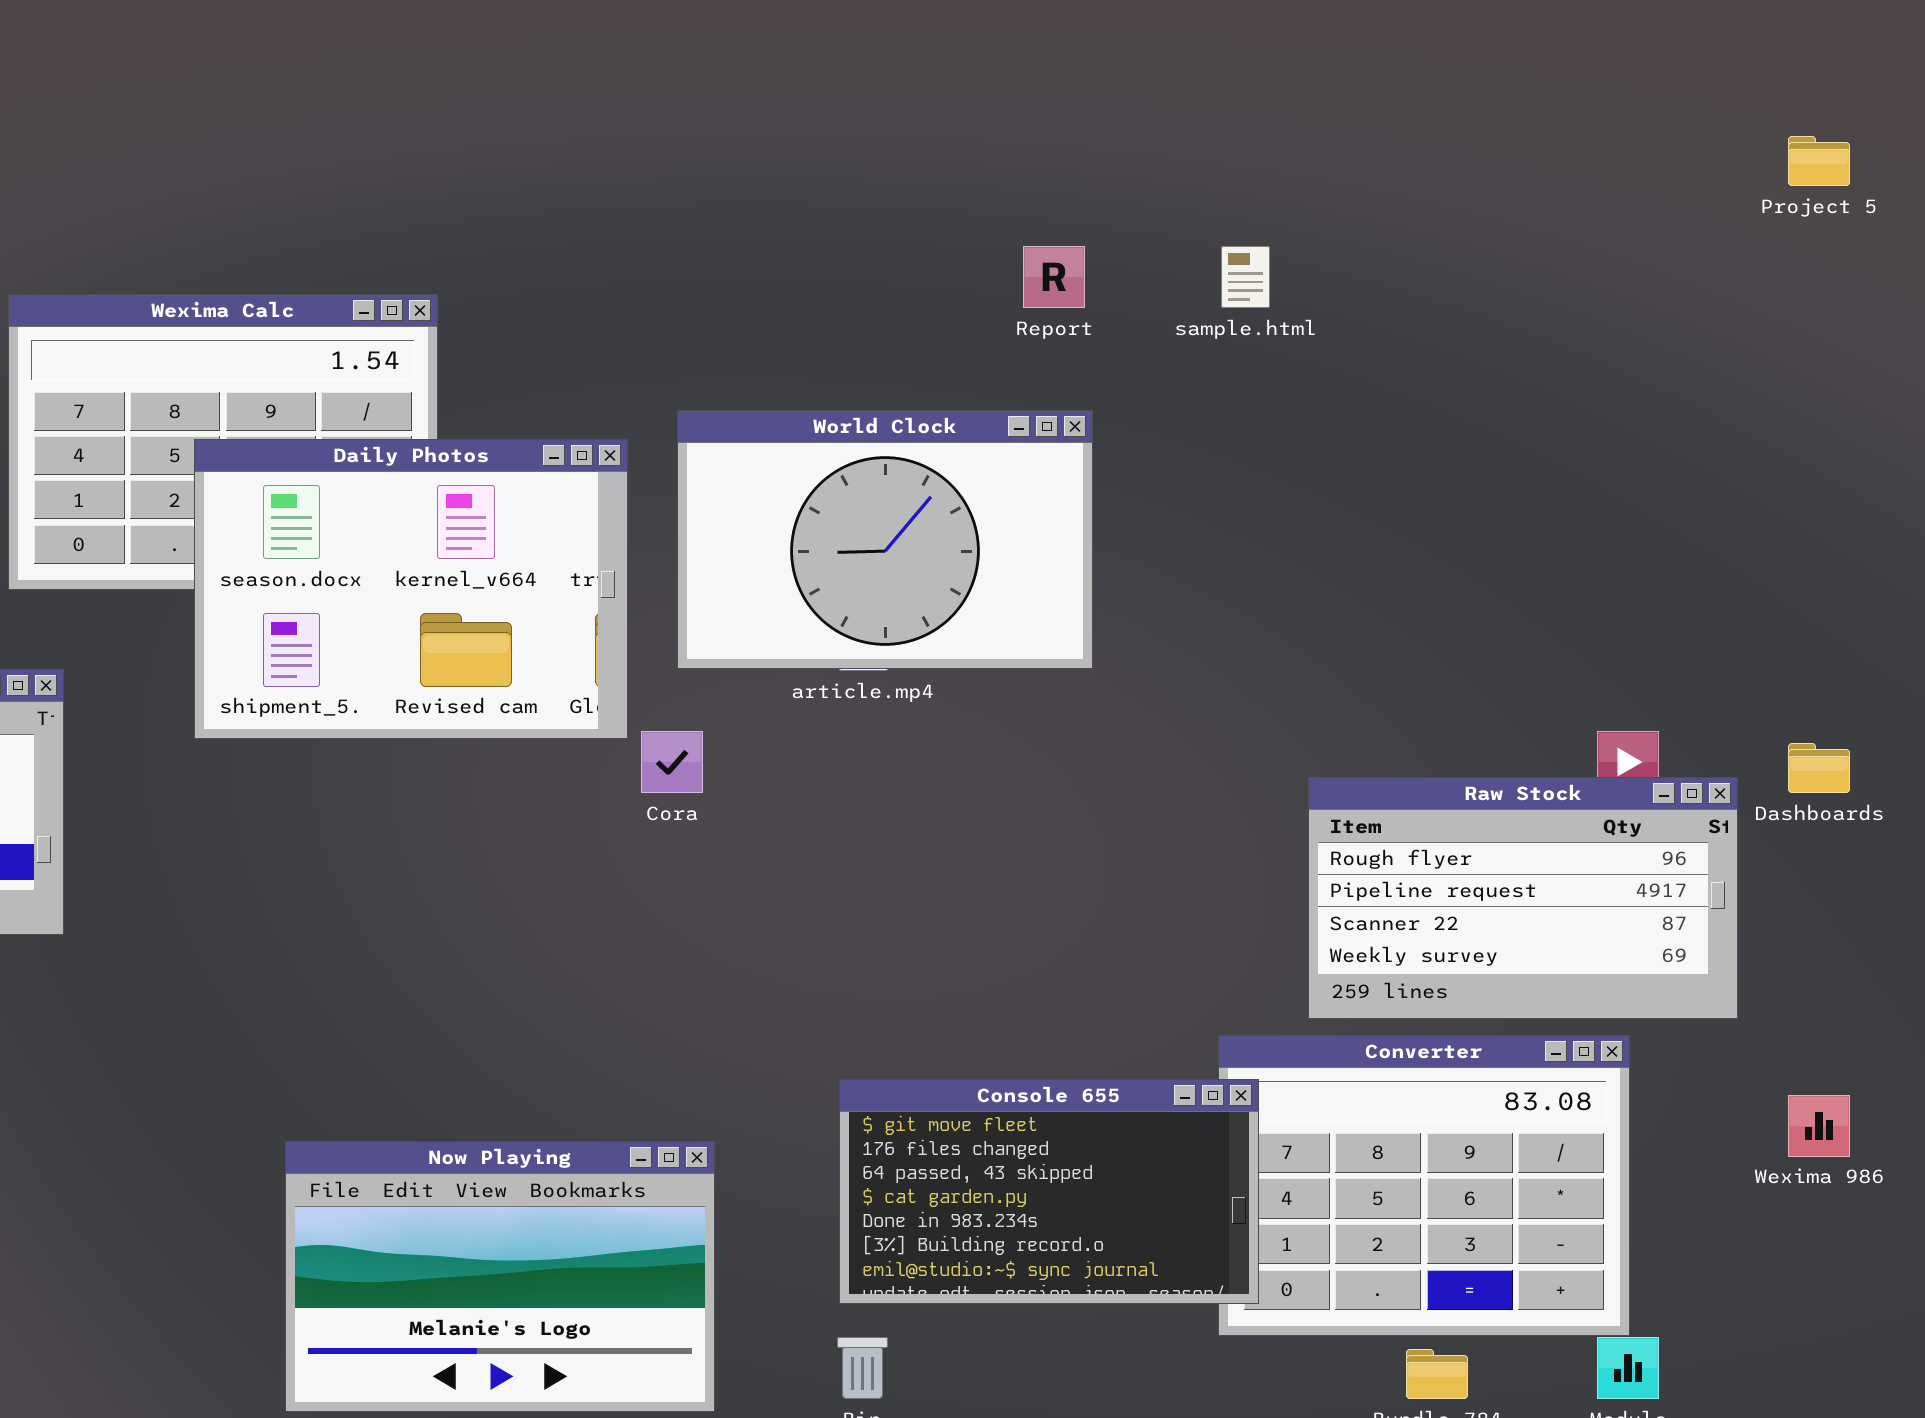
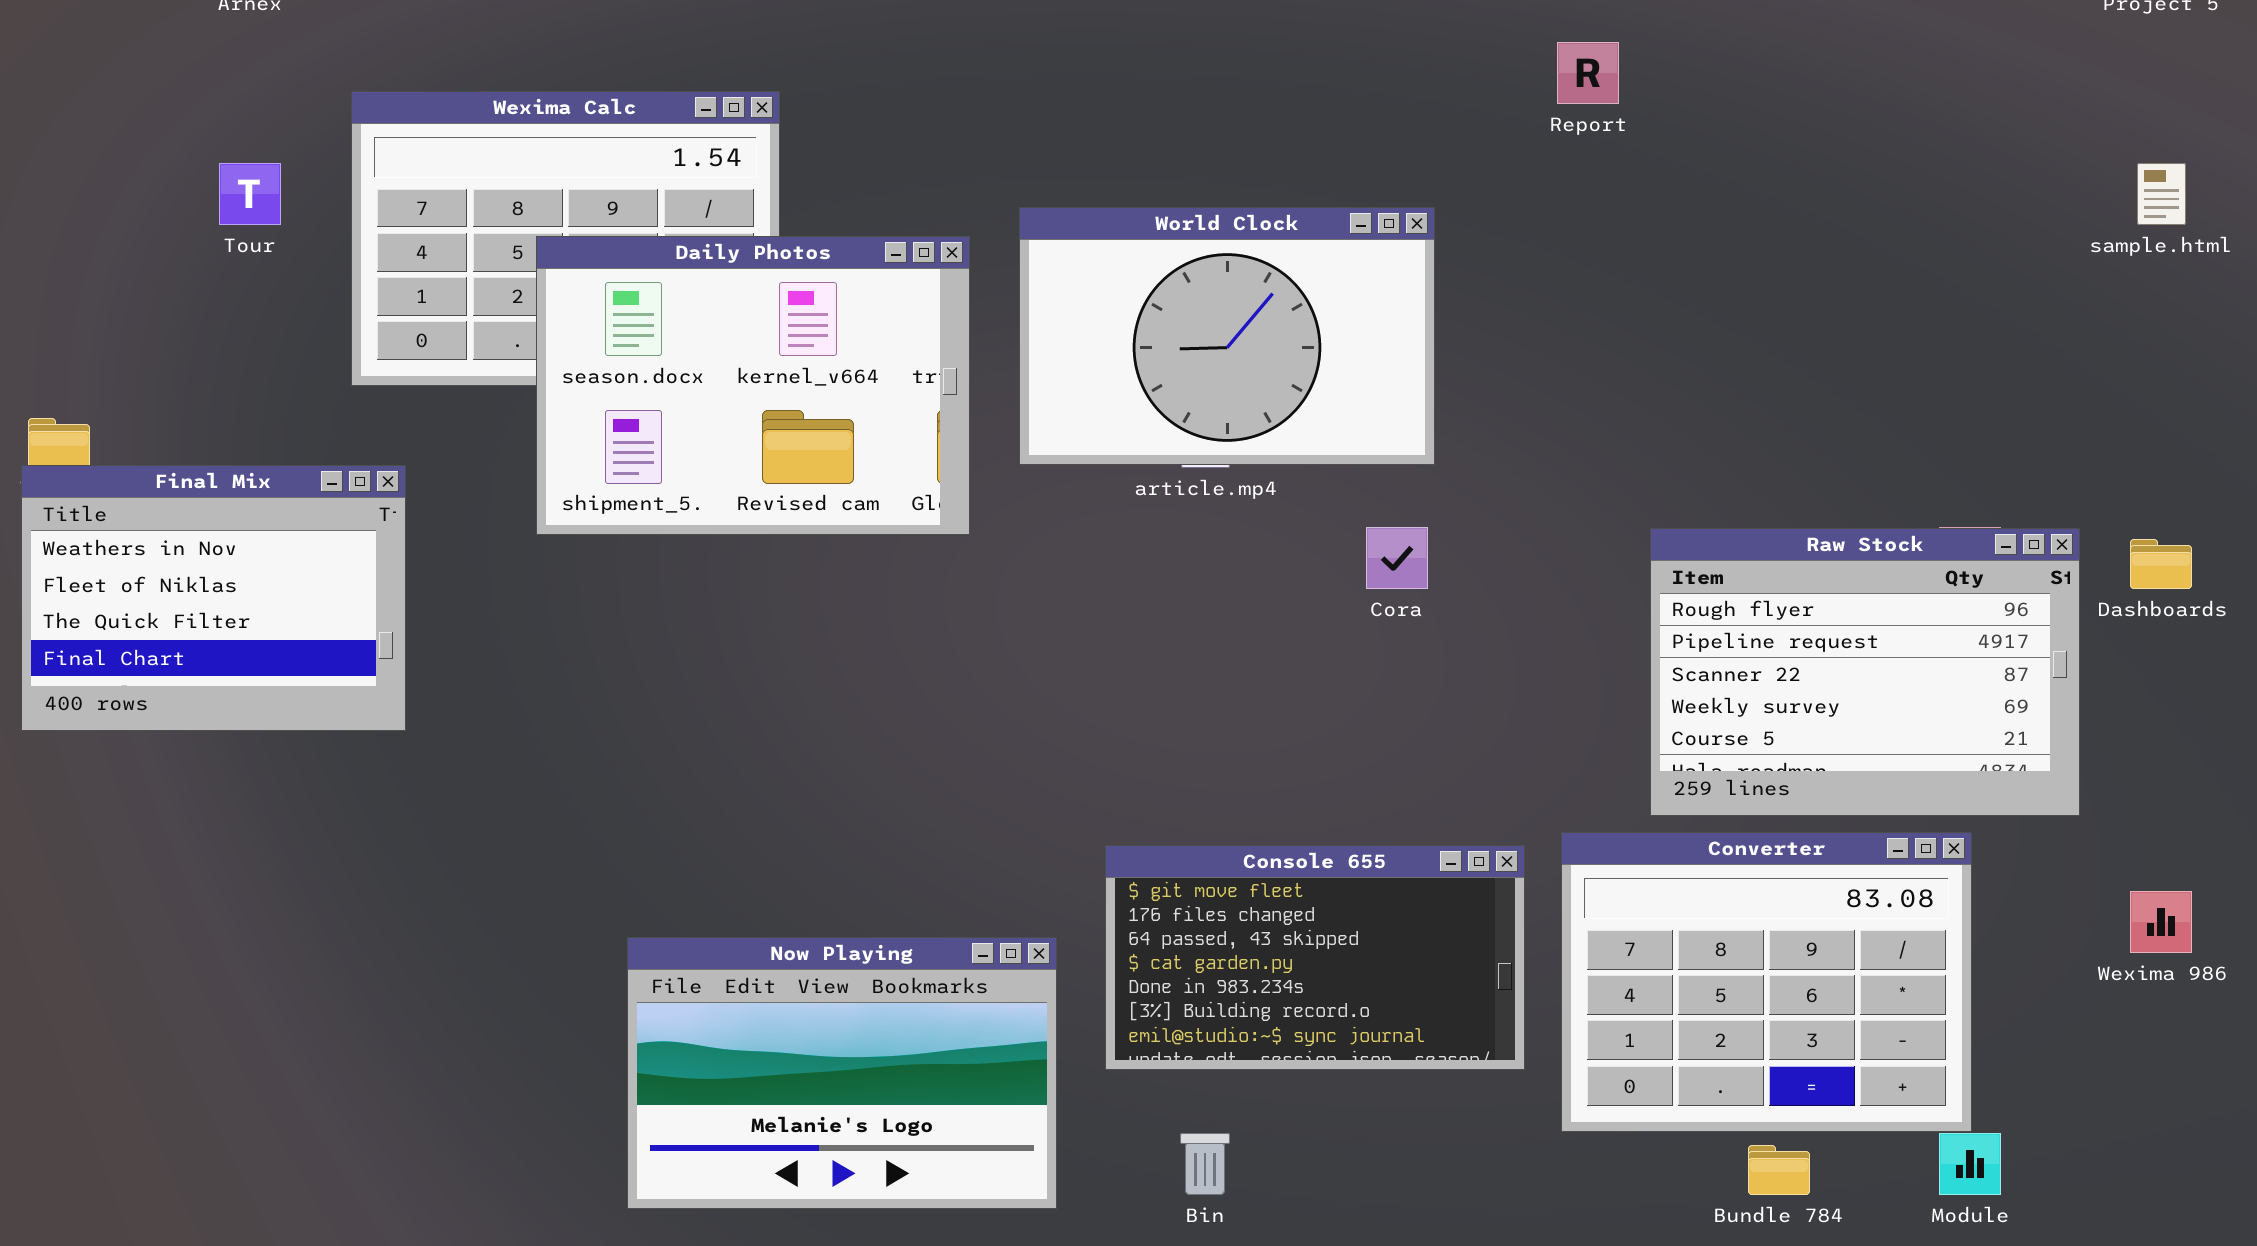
Report: [1023,246,1085,308] -> [1557,42,1619,104], moved
sample.html: [1221,246,1270,308] -> [2137,163,2186,225], moved
Cora: [641,731,703,793] -> [1366,527,1428,589], moved
Raw Stock: [1308,777,1738,1019] -> [1650,528,2080,816], resized
Console 655: [839,1079,1259,1304] -> [1105,845,1525,1070], moved

